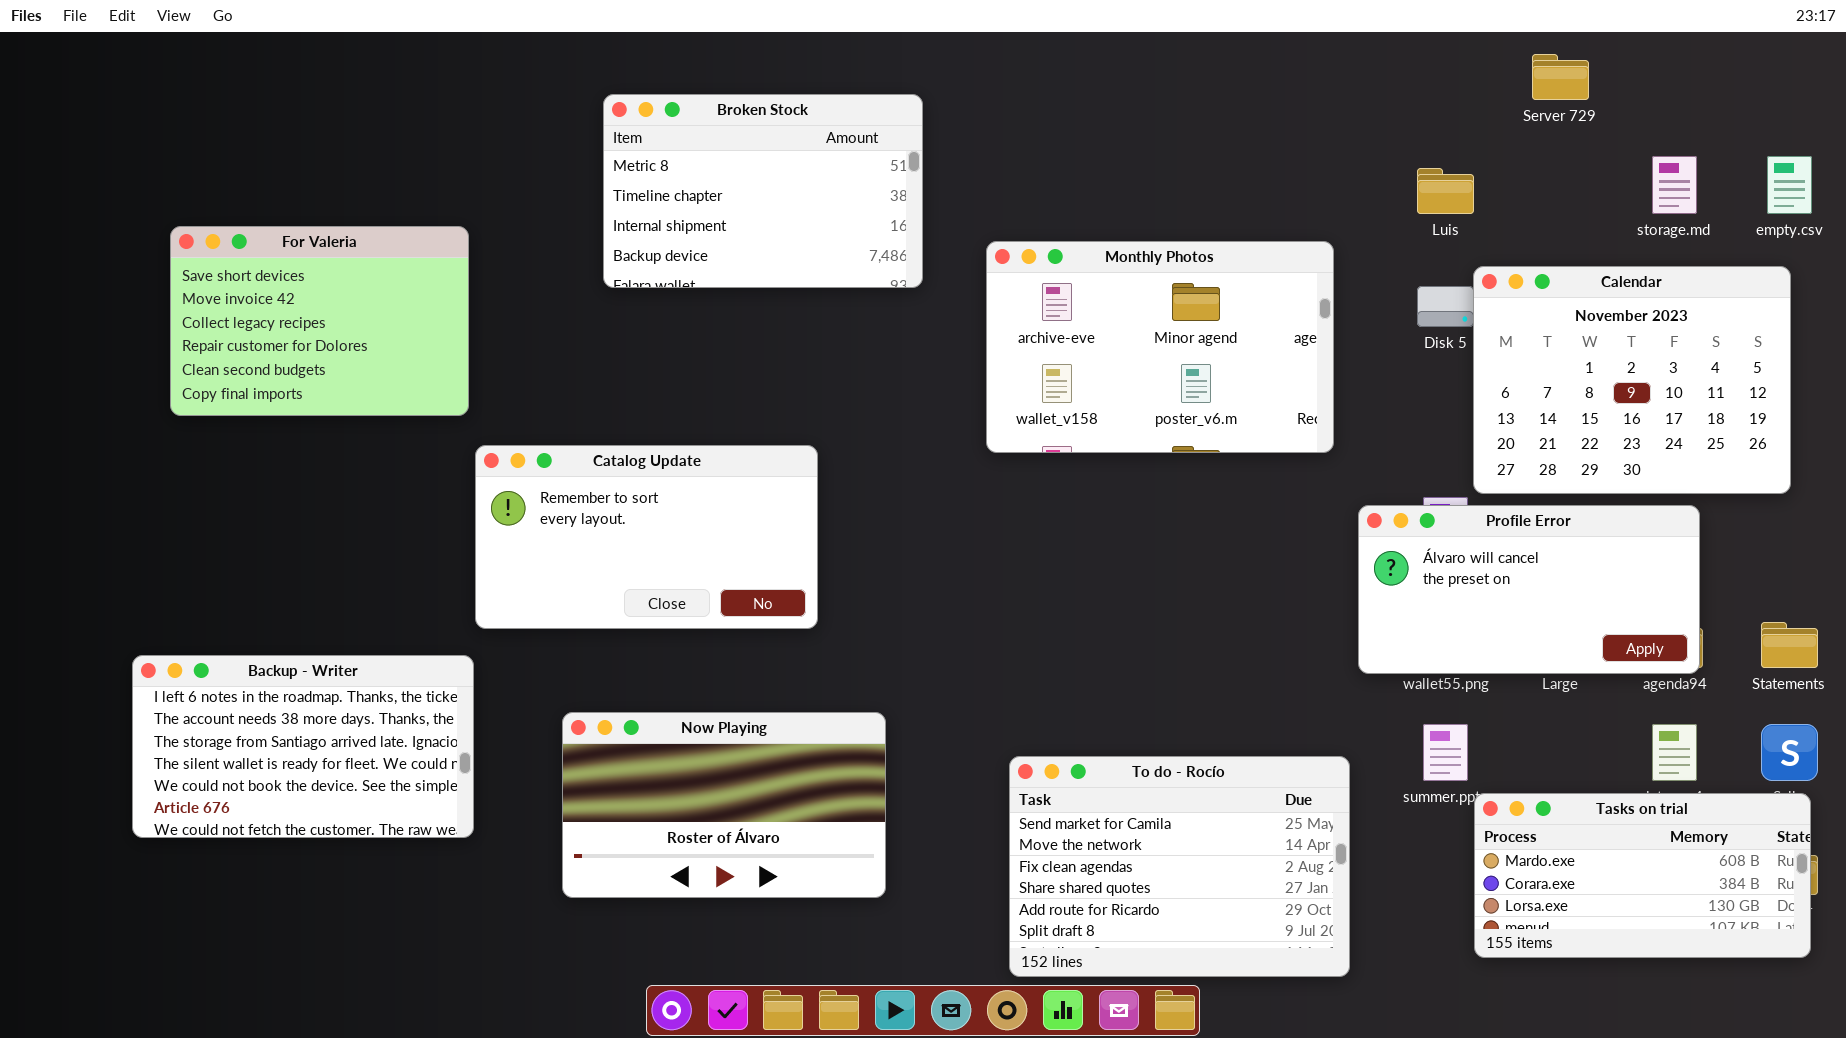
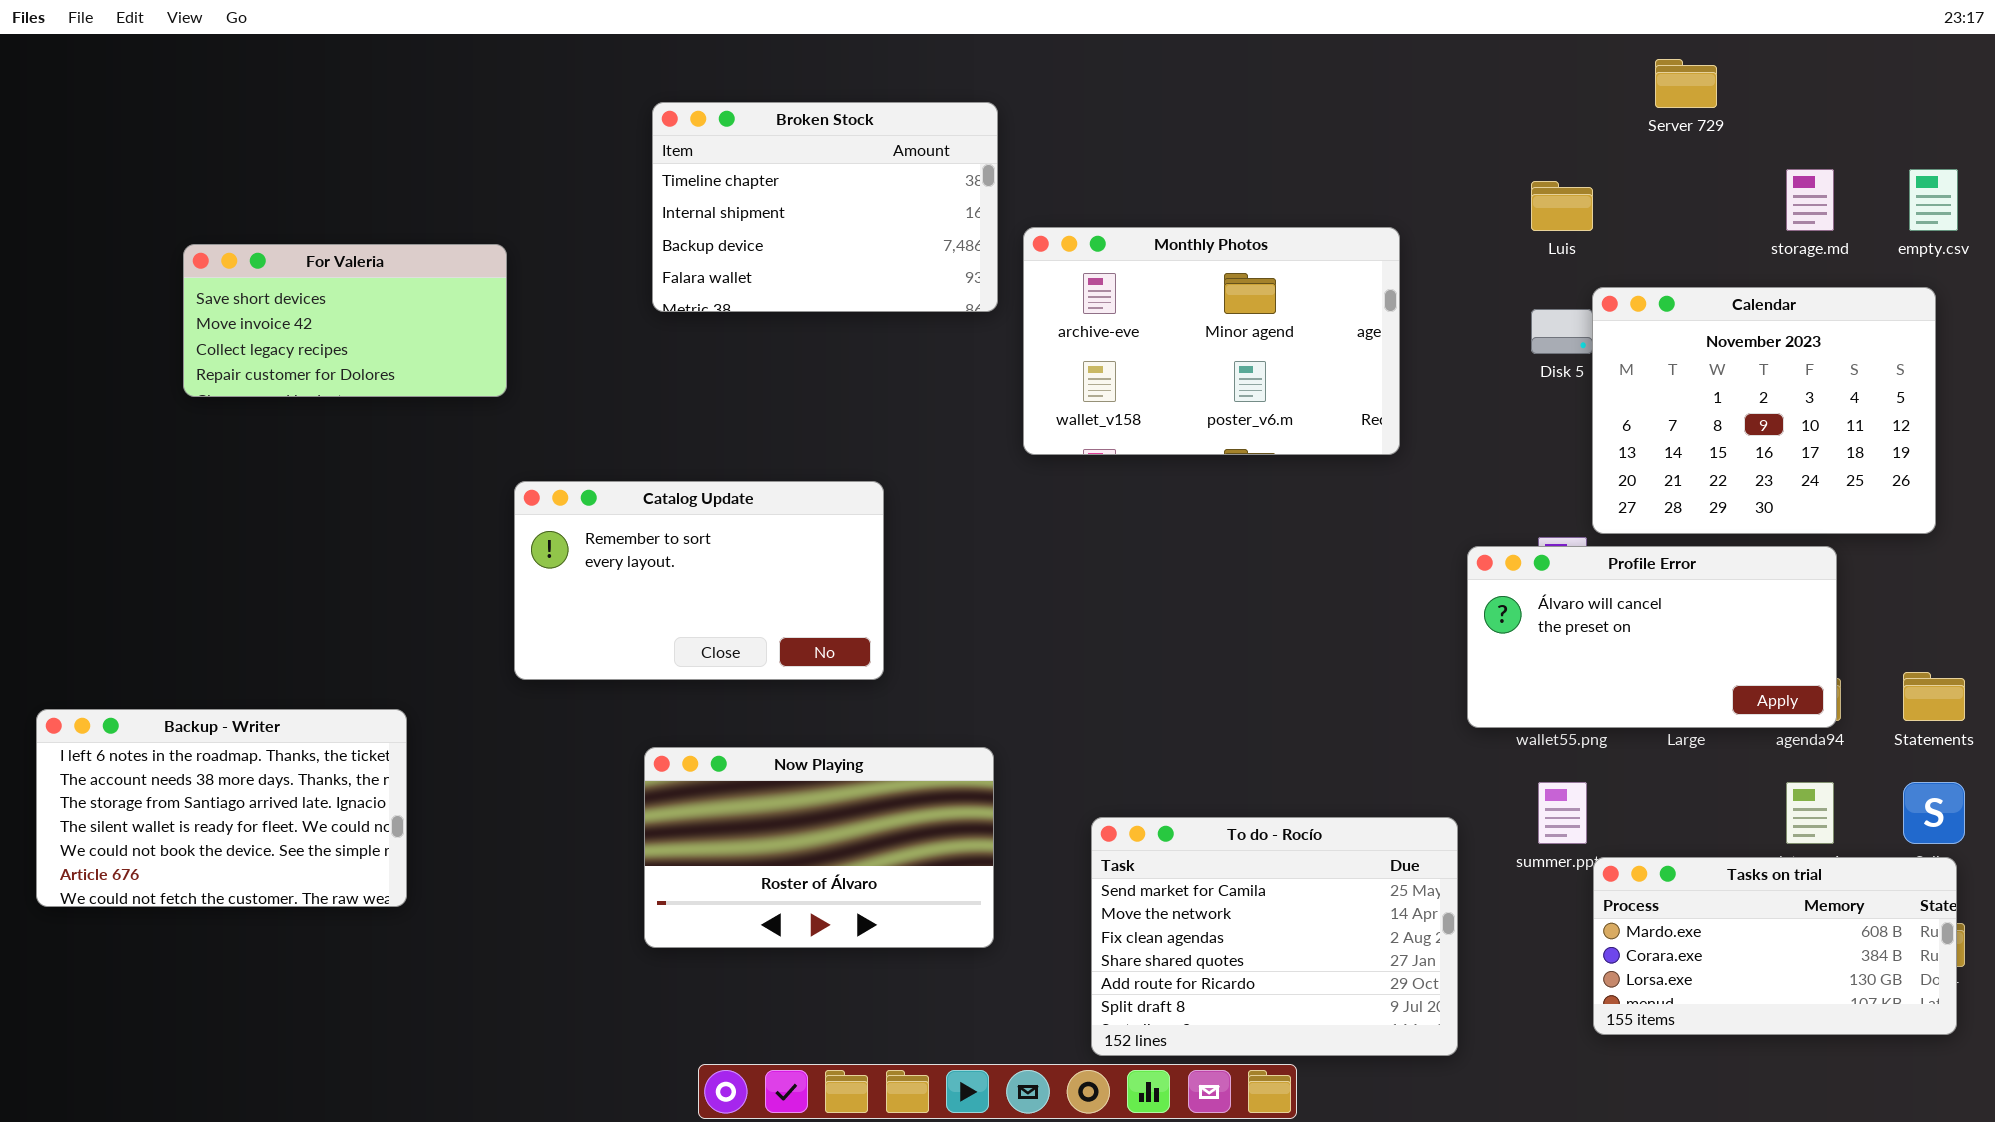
Broken Stock: [603,94,923,288] -> [652,102,998,312], scrolled down 1 row
For Valeria: [170,226,469,416] -> [183,244,507,397], resized
Monthly Photos: [986,241,1334,453] -> [1023,227,1400,455], moved
Backup - Writer: [132,655,474,838] -> [36,709,407,907], moved
Now Playing: [562,712,886,898] -> [644,747,994,948], moved

